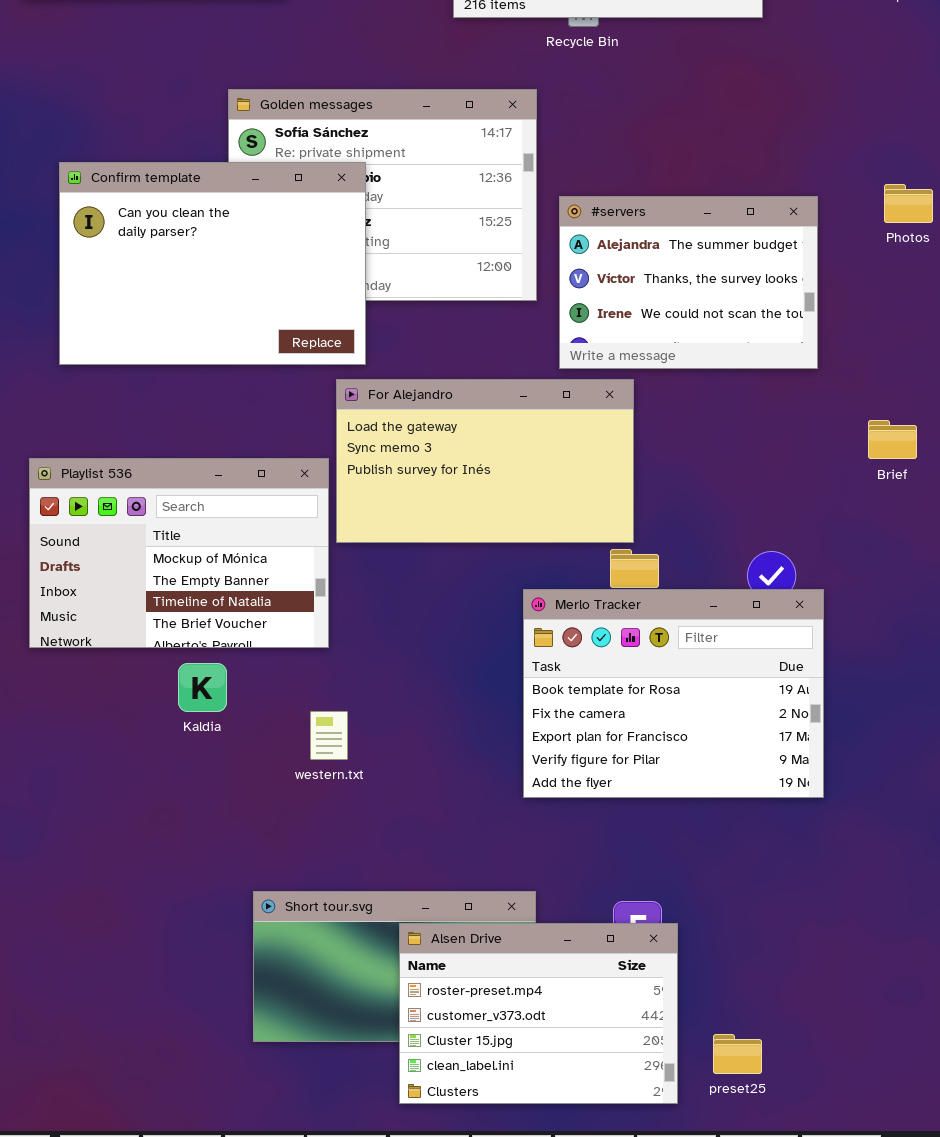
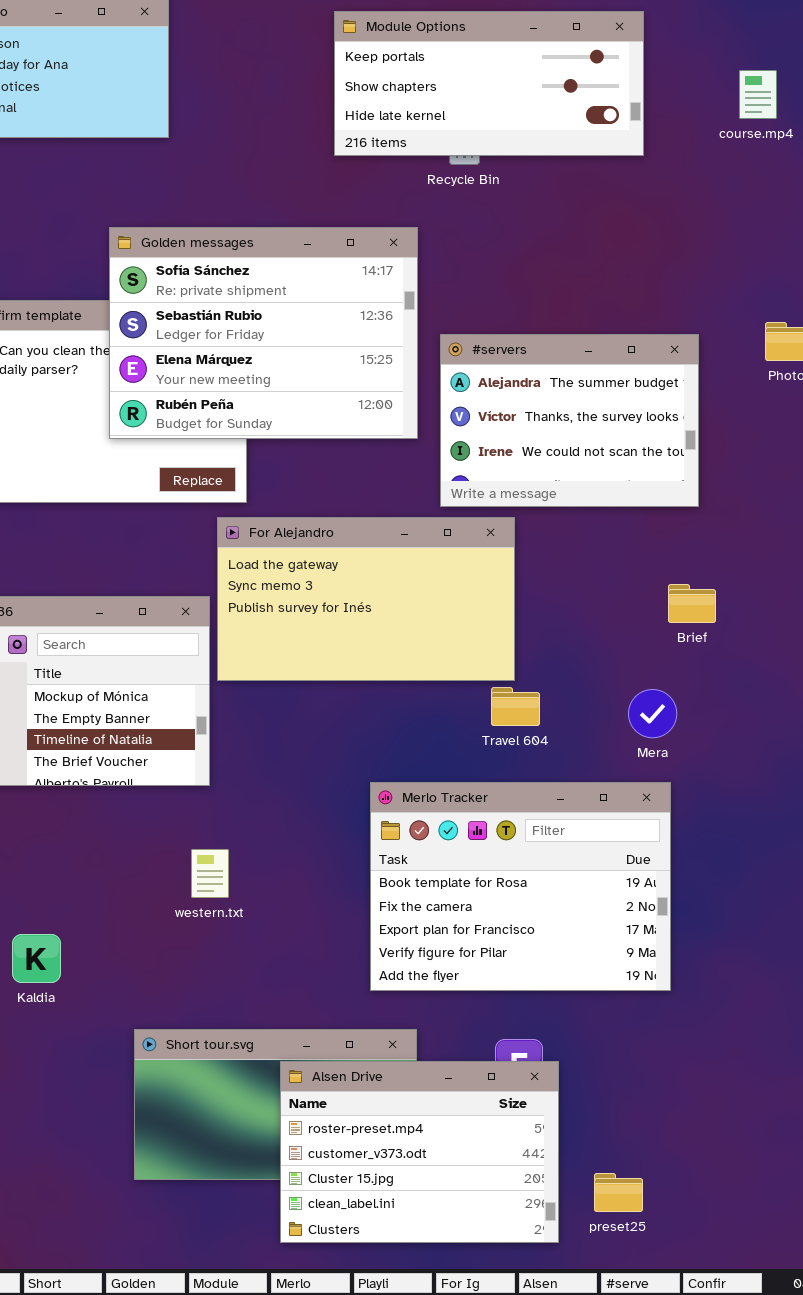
Golden messages: [228,89,537,301] -> [109,227,418,439], raised
Brief: [868,420,917,459] -> [668,584,716,623], moved
Merlo Tracker: [523,589,824,798] -> [370,782,671,991], moved
Kaldia: [178,663,227,712] -> [12,934,61,983], moved

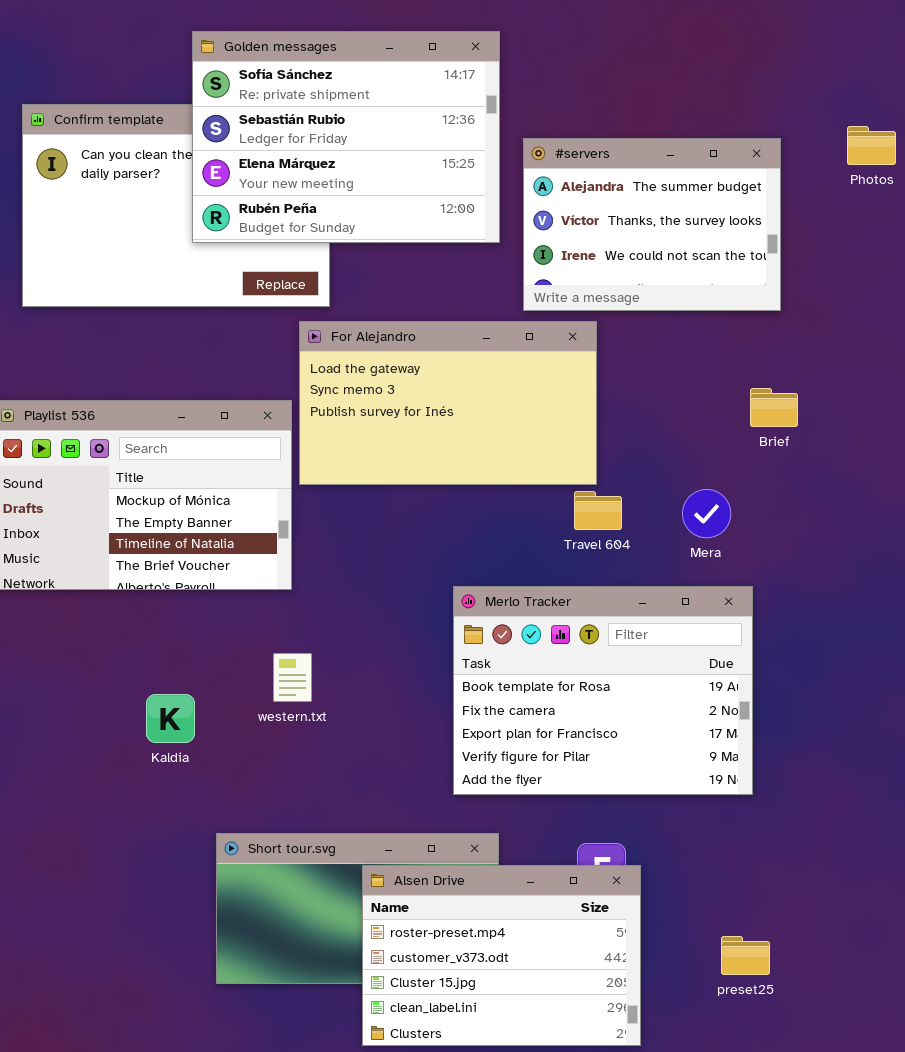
Mera: [628,689,677,738] -> [682,489,731,538], moved
Kaldia: [12,934,61,983] -> [146,694,195,743], moved
preset25: [594,1173,643,1212] -> [721,936,770,975], moved

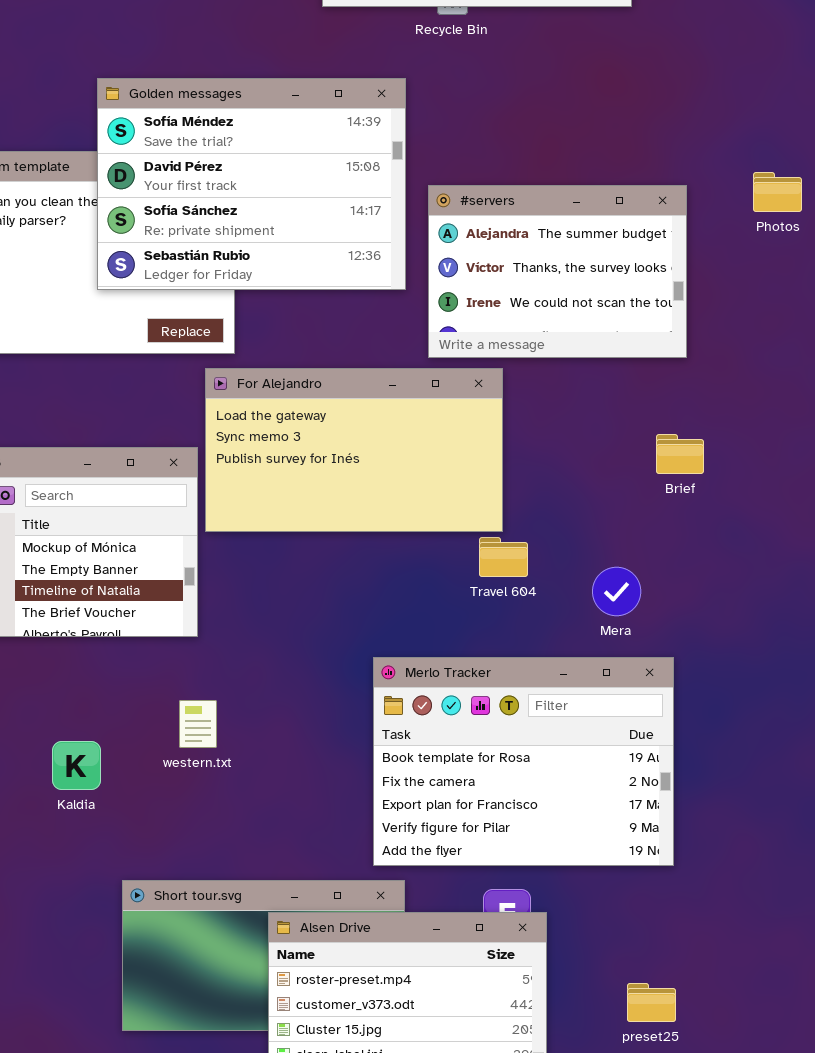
Golden messages: [192,31,500,243] -> [97,78,406,290], scrolled up 2 rows
Mera: [682,489,731,538] -> [592,567,641,616], moved
Merlo Tracker: [453,586,753,795] -> [373,657,674,866], moved

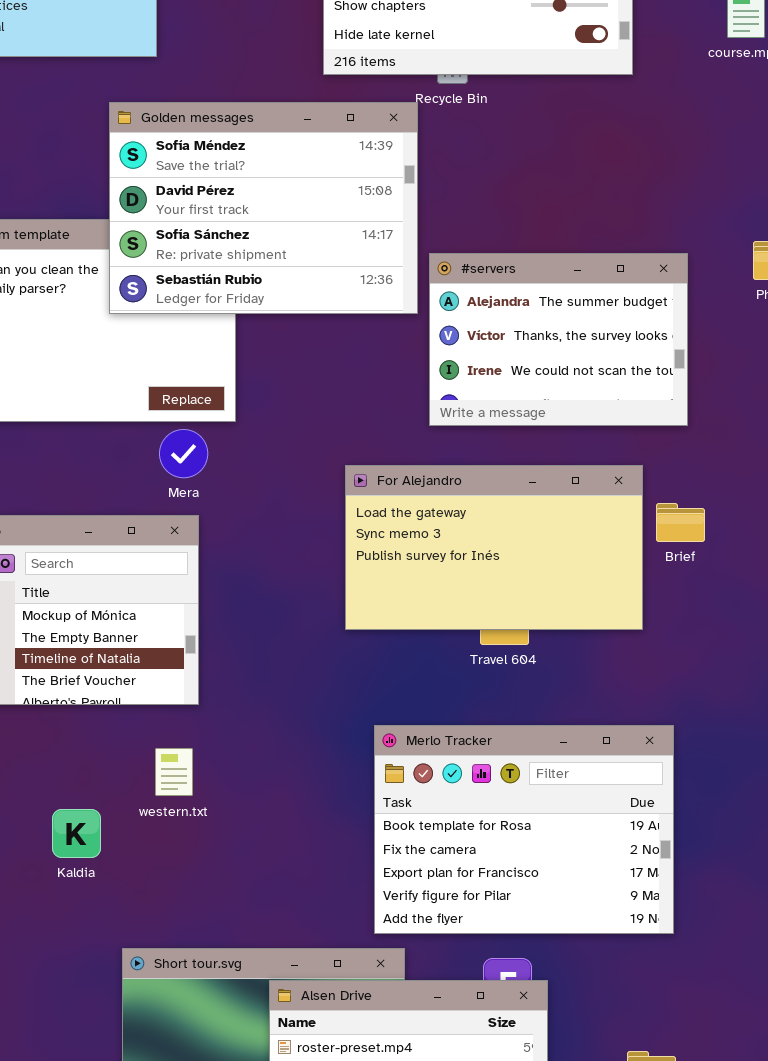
Golden messages: [97,78,406,290] -> [109,102,418,314], moved
For Alejandro: [205,368,503,532] -> [345,465,643,630], moved
Mera: [592,567,641,616] -> [159,429,208,478], moved
western.txt: [179,700,217,748] -> [155,748,193,796], moved

